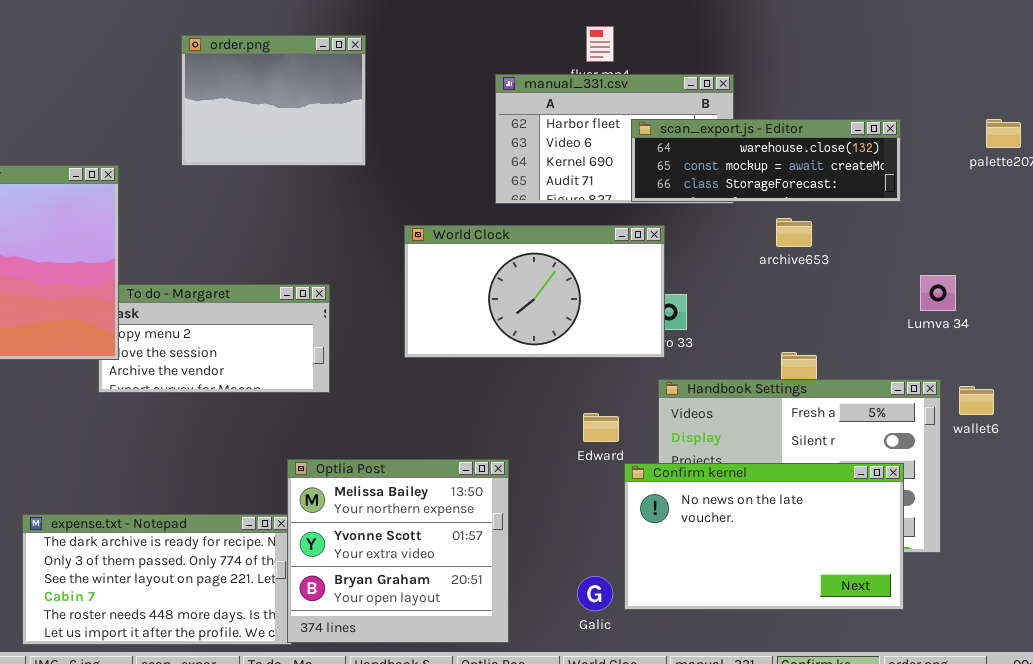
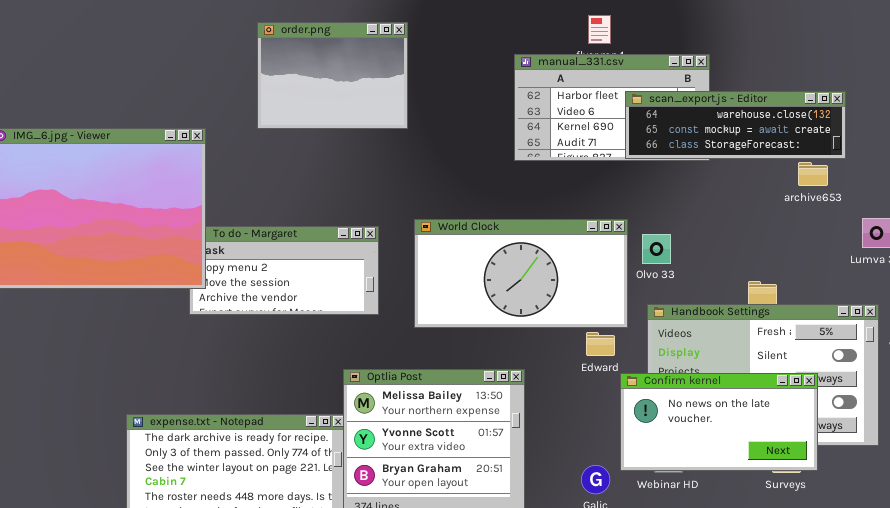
archive653: [776,218,812,247] -> [798,162,828,186], moved
World Clock: [404,225,665,358] -> [414,219,628,328], moved
Confirm kernel: [624,463,904,610] -> [620,373,818,471], resized

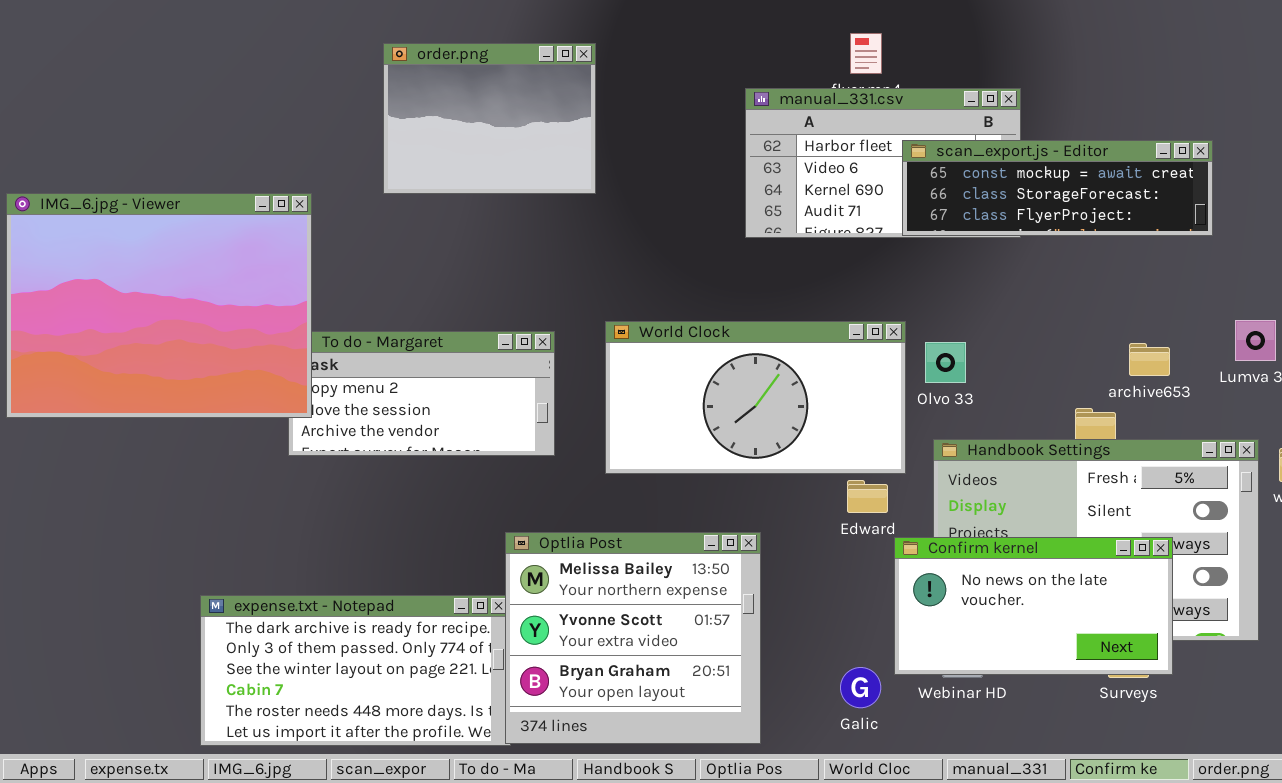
scan_export.js - Editor: [625,91,846,159] -> [902,140,1213,236], scrolled down 1 row
archive653: [798,162,828,186] -> [1129,343,1170,376], moved

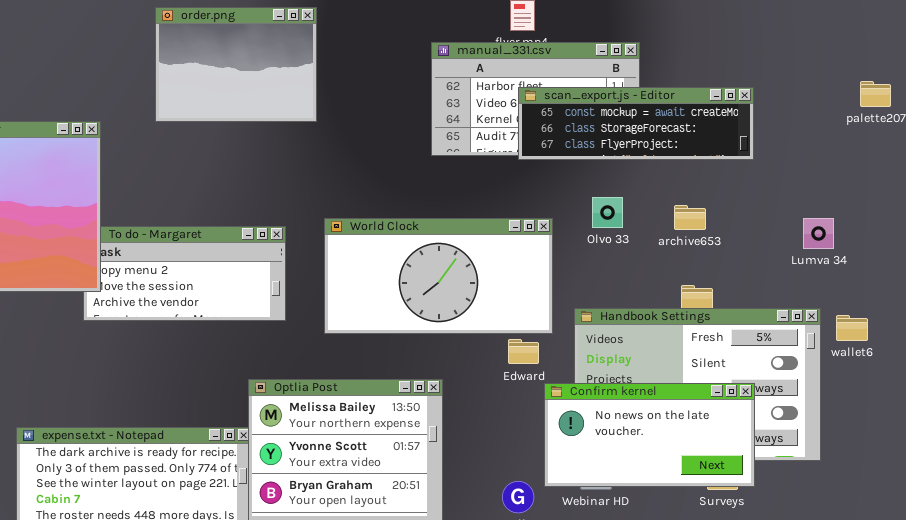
scan_export.js - Editor: [902,140,1213,236] -> [518,87,754,160], moved
Olvo 33: [925,342,966,383] -> [592,197,623,228], moved
archive653: [1129,343,1170,376] -> [674,205,706,230], moved

